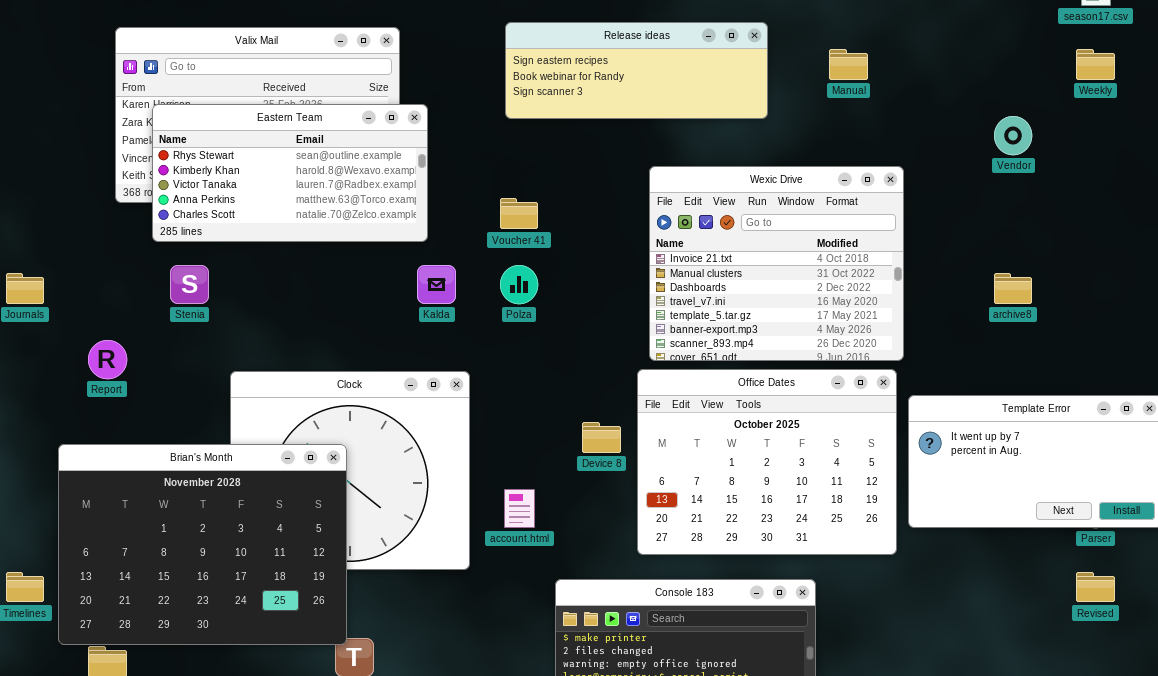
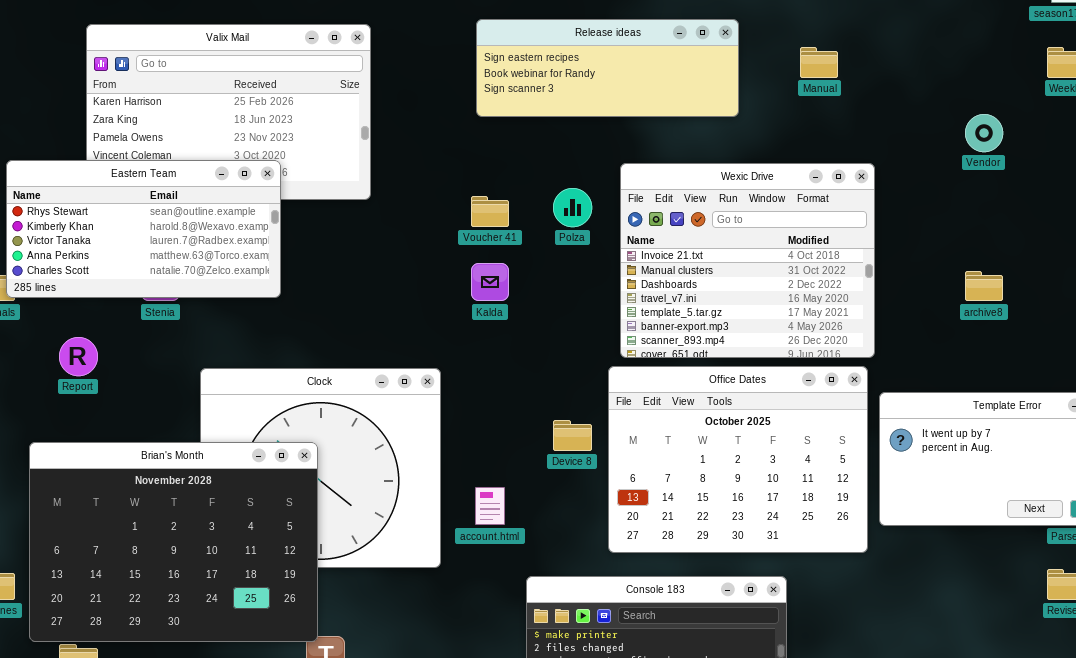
Eastern Team: [152,104,428,242] -> [6,160,281,298], moved
Kalda: [417,265,456,304] -> [471,263,509,301], moved
Polza: [500,265,538,304] -> [553,188,592,227], moved

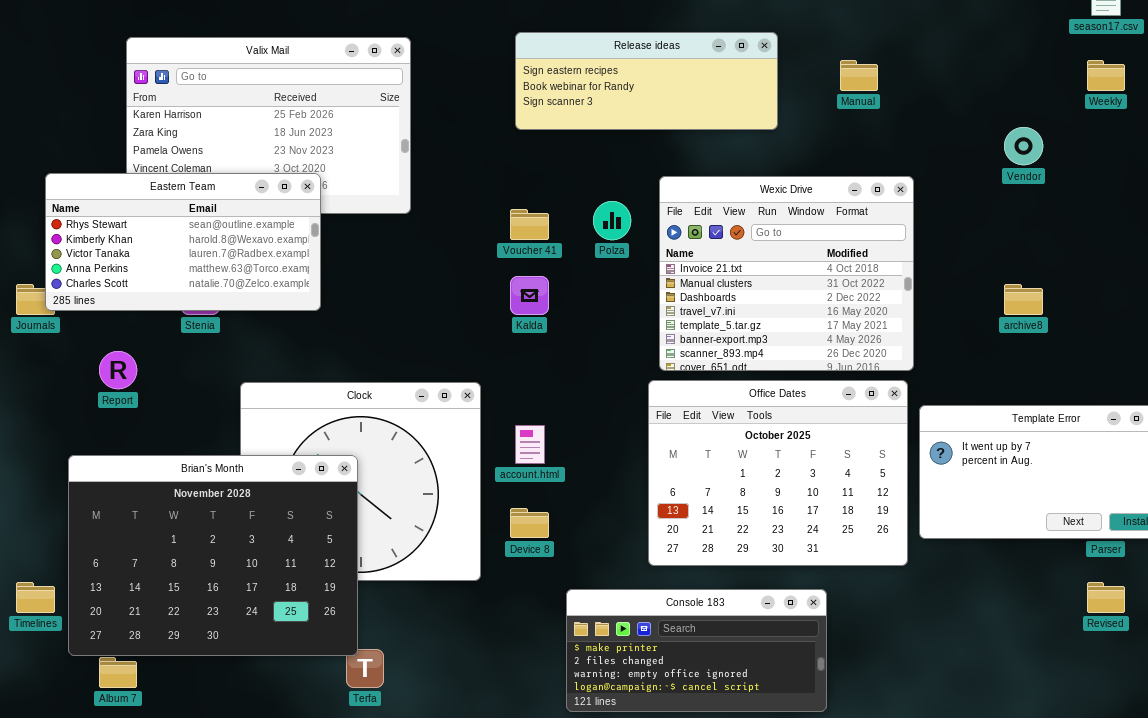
Device 8: [553,420,592,451] -> [510,508,549,538], moved
account.html: [475,487,505,525] -> [515,425,545,464], moved

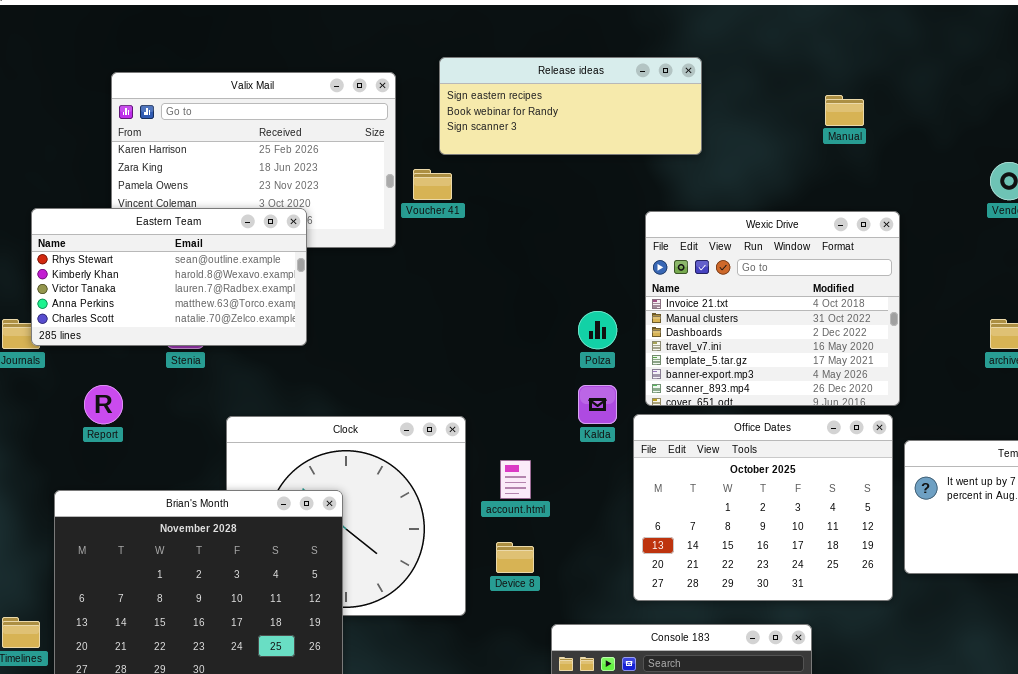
Release ideas: [515,32,778,130] -> [439,57,702,155], moved
Polza: [593,201,631,240] -> [578,311,617,349], moved
Voucher 41: [510,209,549,240] -> [413,169,452,200], moved
Kalda: [510,276,549,315] -> [578,385,617,424], moved

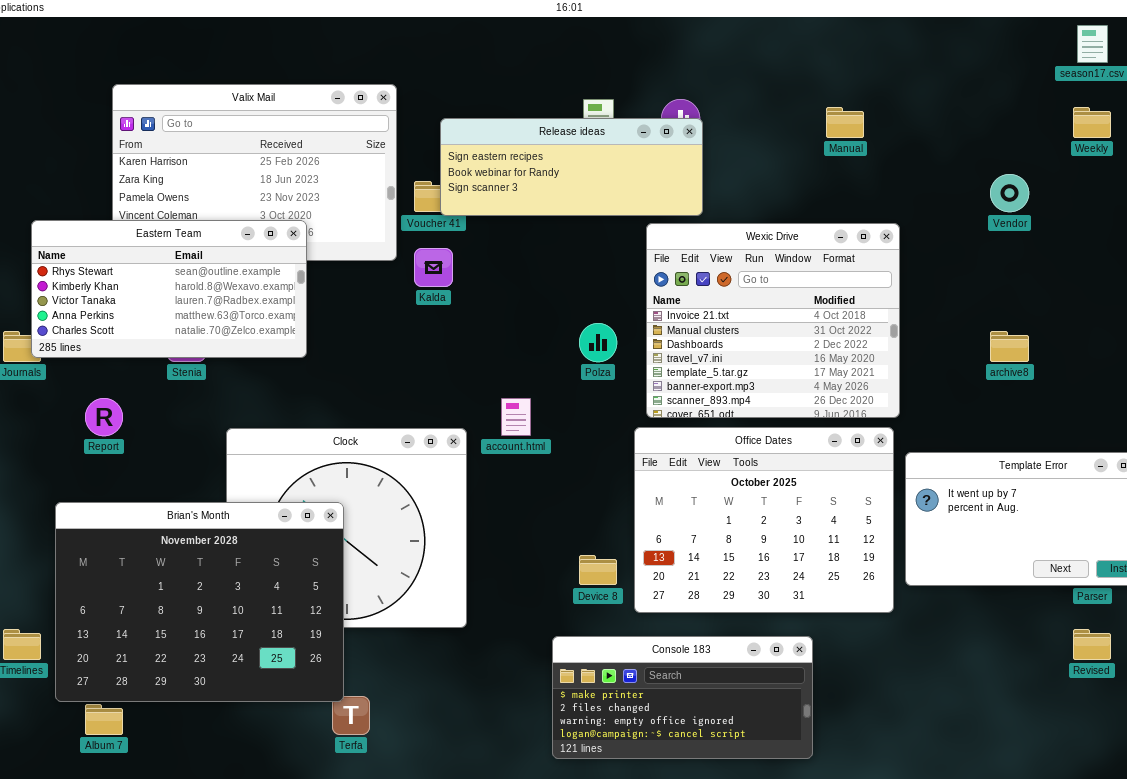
Release ideas: [439,57,702,155] -> [440,118,703,216], moved
Kalda: [578,385,617,424] -> [414,248,453,287], moved
account.html: [500,460,531,499] -> [501,398,531,436], moved
Device 8: [496,542,534,573] -> [579,555,617,585], moved

